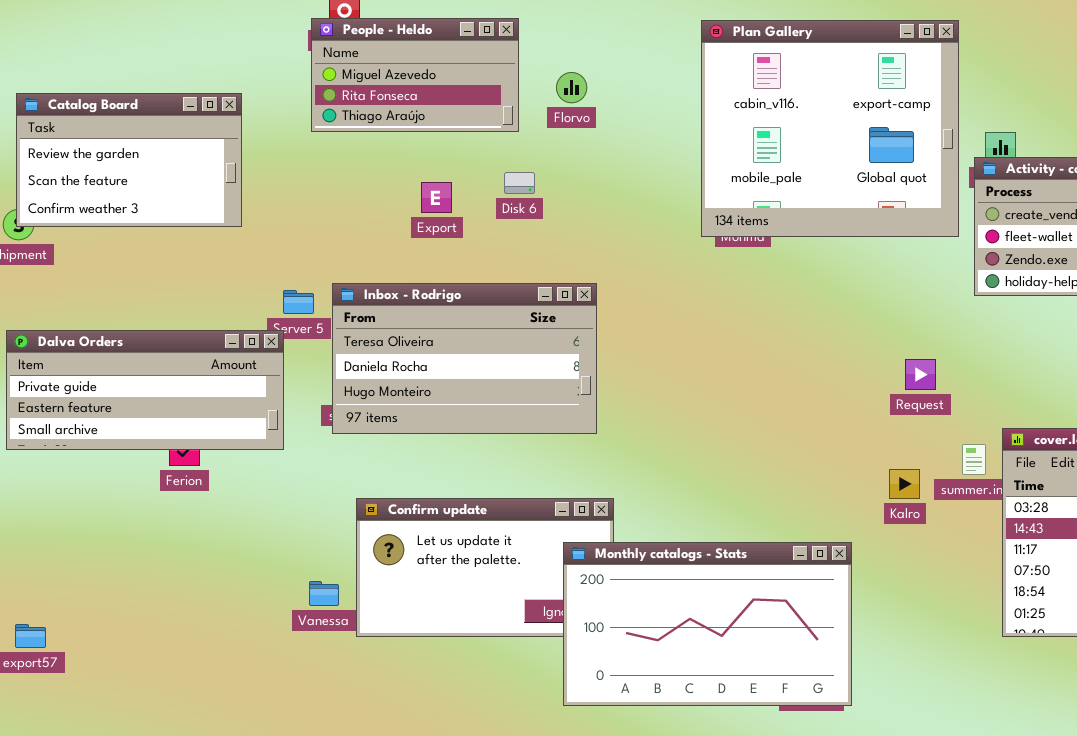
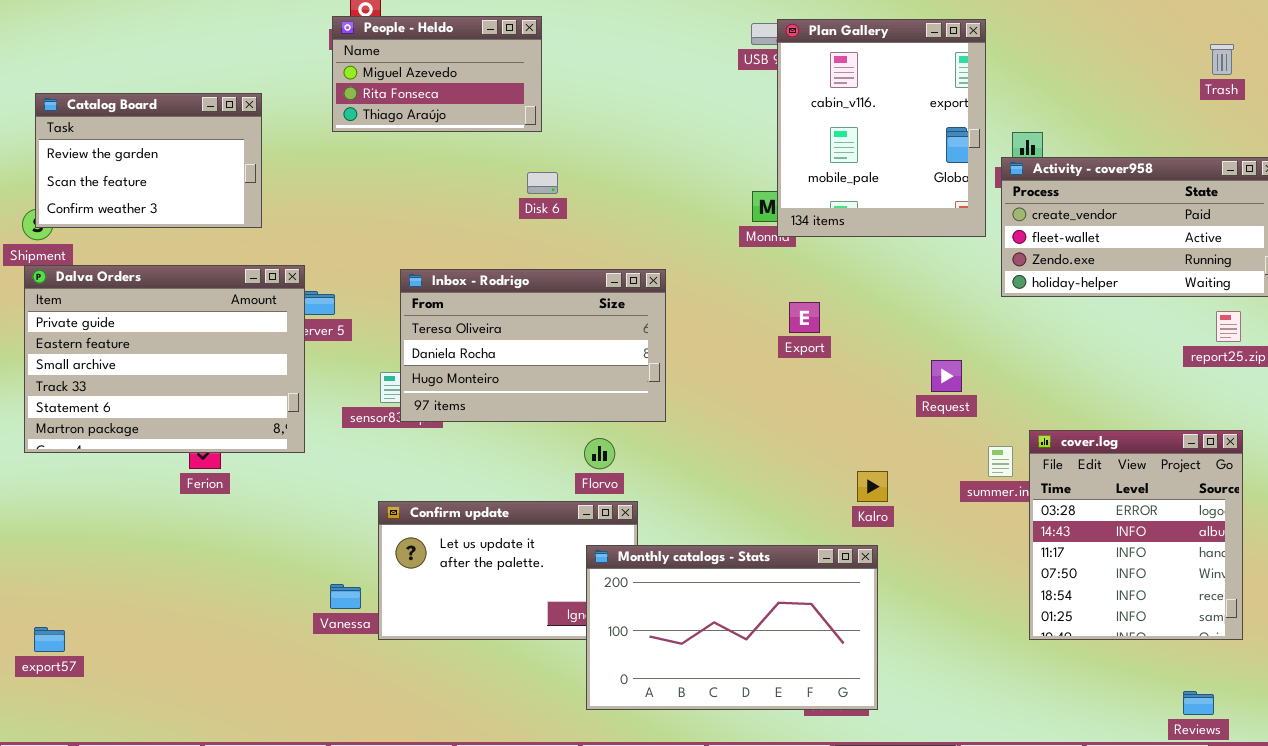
Plan Gallery: [701,20,959,237] -> [777,19,986,237], resized
Florvo: [556,72,587,103] -> [584,438,615,469], moved
Export: [421,182,452,213] -> [789,302,820,333], moved
Inbox - Rodrigo: [332,283,597,434] -> [400,269,666,422], moved
Dalva Orders: [6,330,284,450] -> [24,265,305,453], resized
Kalro: [889,469,920,499] -> [857,471,888,502], moved

